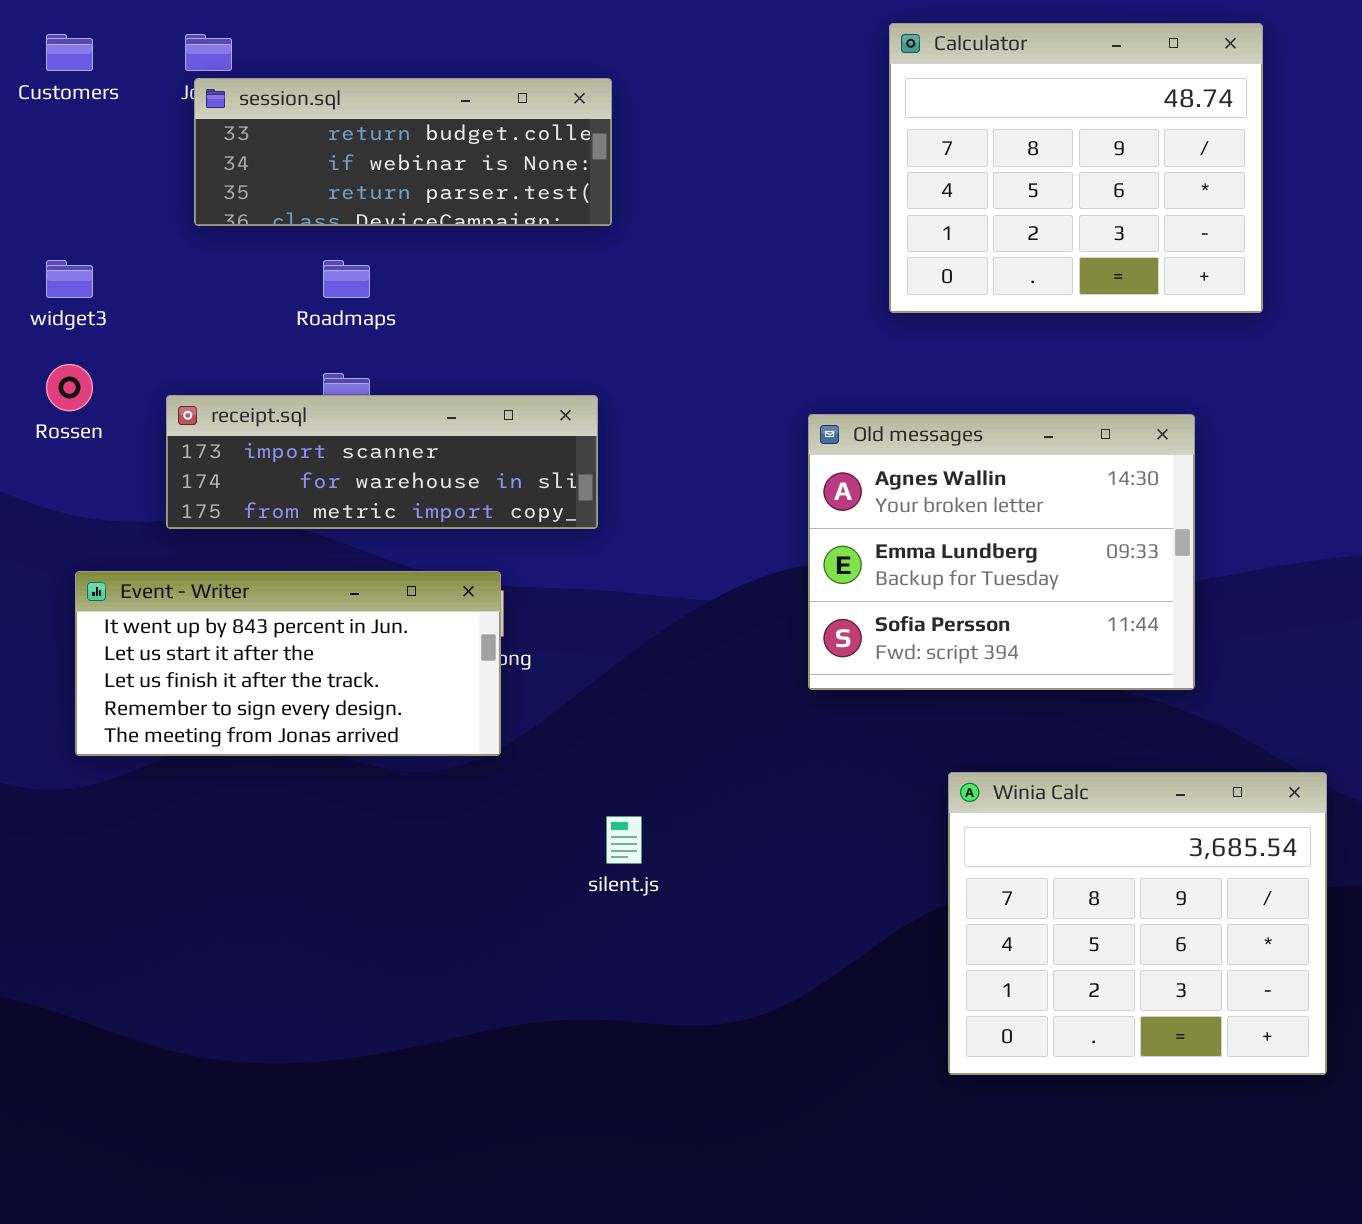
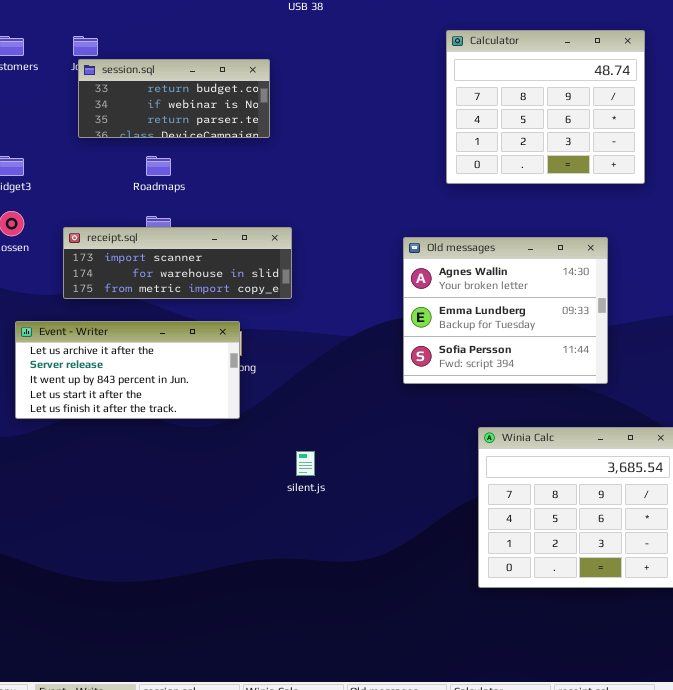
session.sql: [194,78,612,226] -> [78,59,270,138], resized
Event - Writer: [75,571,501,756] -> [15,321,240,419], scrolled up 2 rows

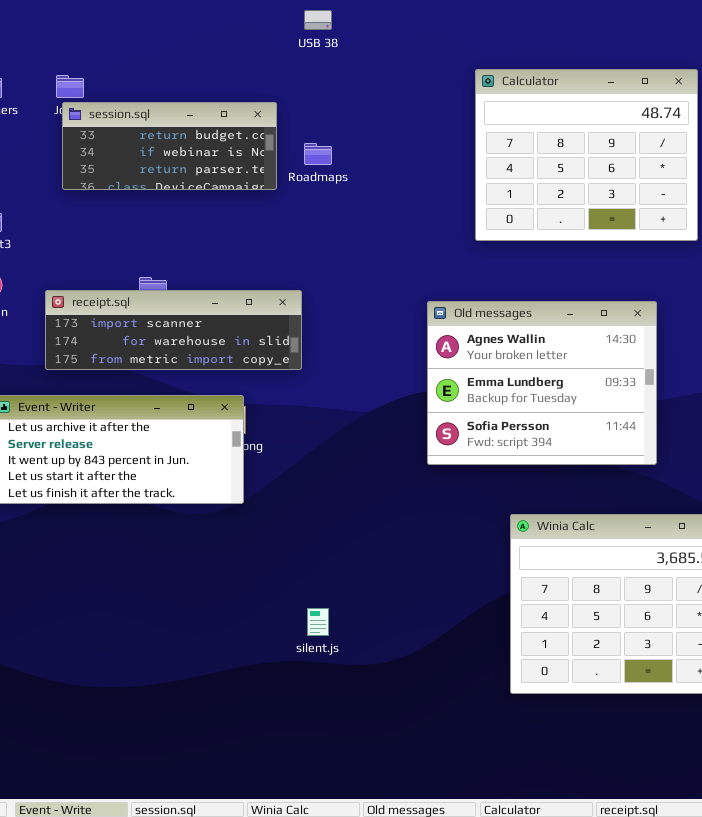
Roadmaps: [146,156,171,176] -> [304,143,332,165], moved
silent.js: [296,451,315,476] -> [307,608,329,636], moved

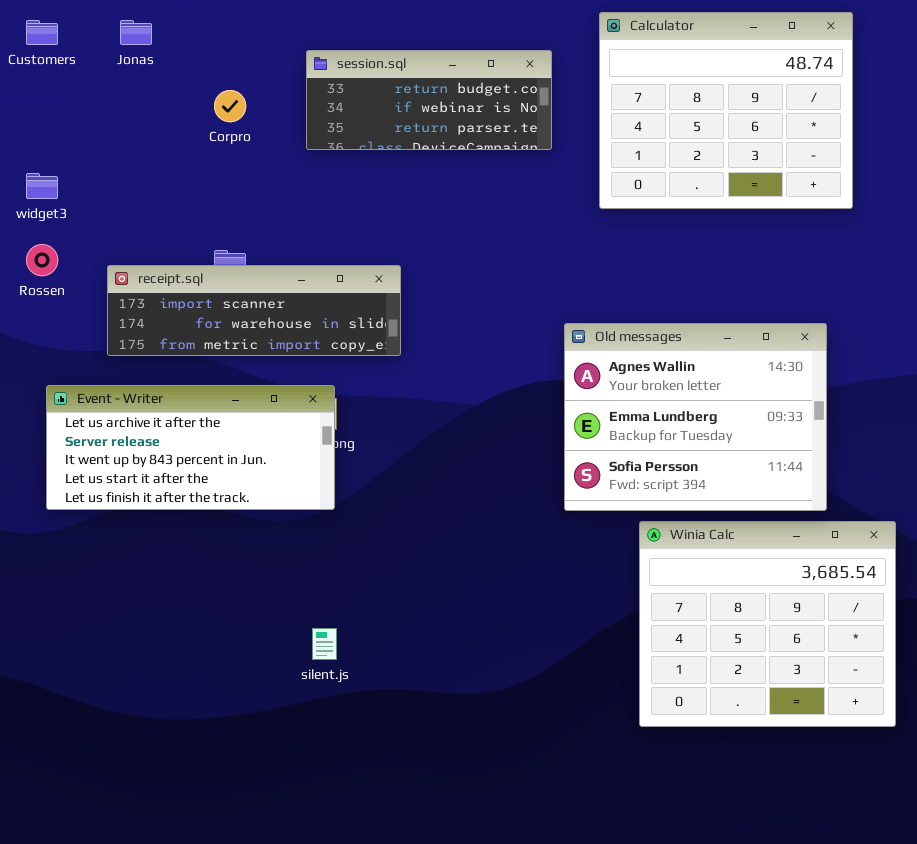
session.sql: [62,102,277,190] -> [306,50,552,150], moved
Old messages: [427,301,657,465] -> [564,323,827,511], moved
silent.js: [307,608,329,636] -> [312,628,337,660], moved

